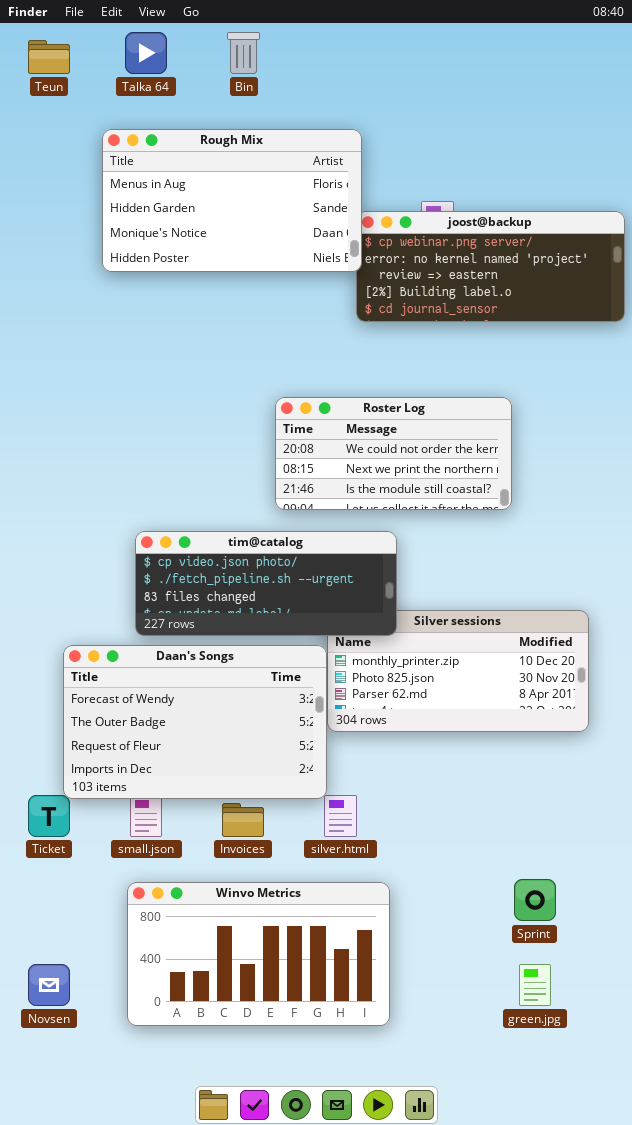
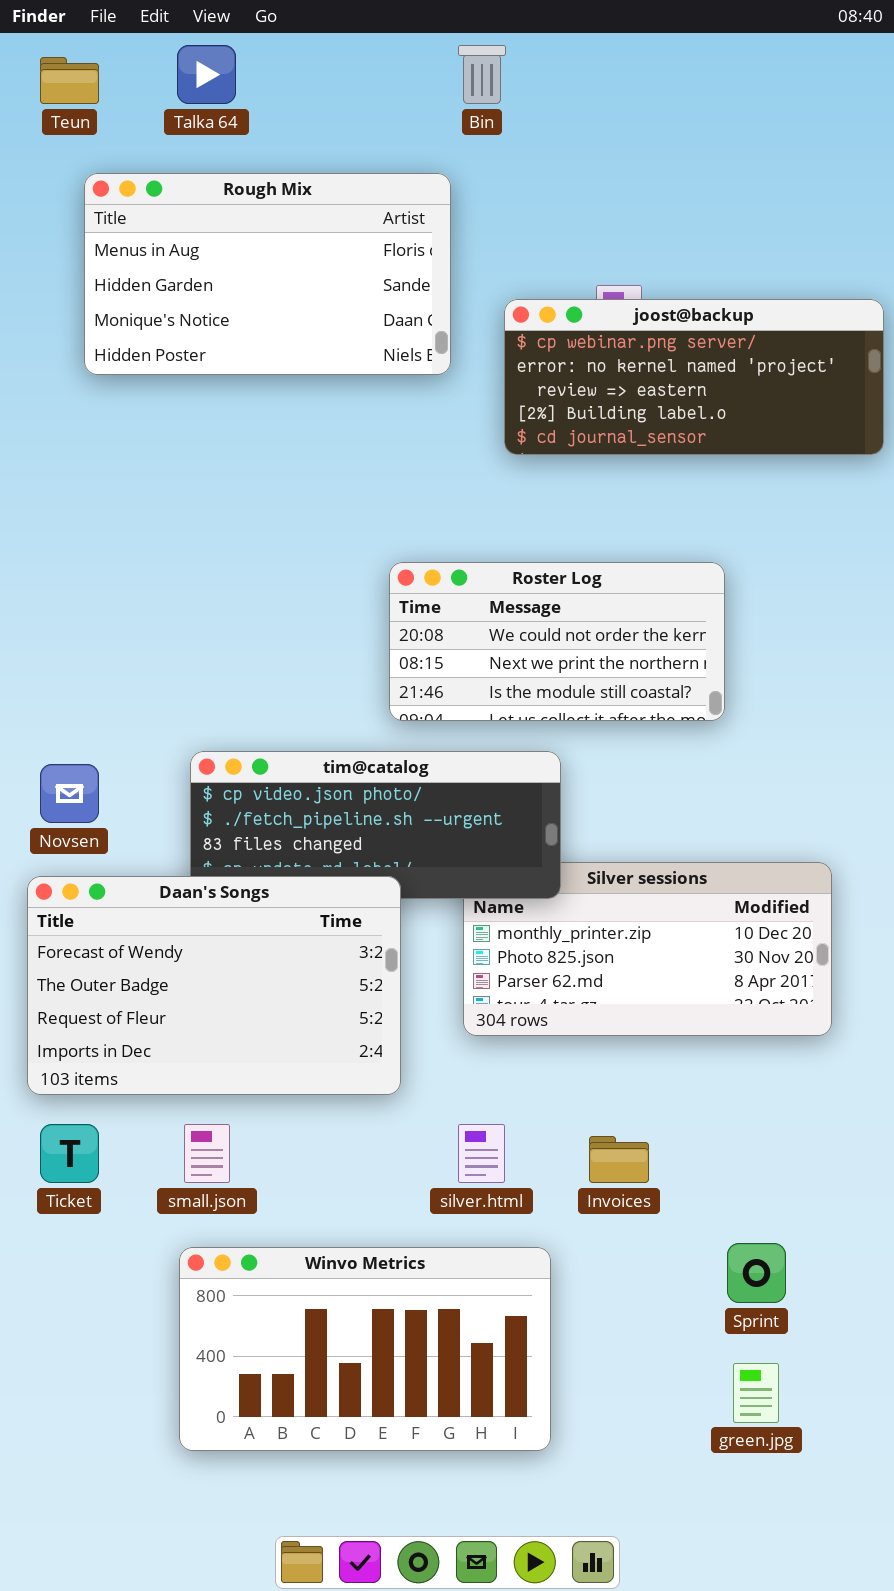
Bin: [227,32,260,74] -> [458,45,506,104], moved
Rough Mix: [102,129,362,272] -> [84,173,451,375], moved
Daan's Songs: [63,645,327,799] -> [27,876,401,1095], moved
Invoices: [222,803,264,837] -> [589,1136,649,1183], moved
Novsen: [28,964,70,1006] -> [40,764,99,823], moved

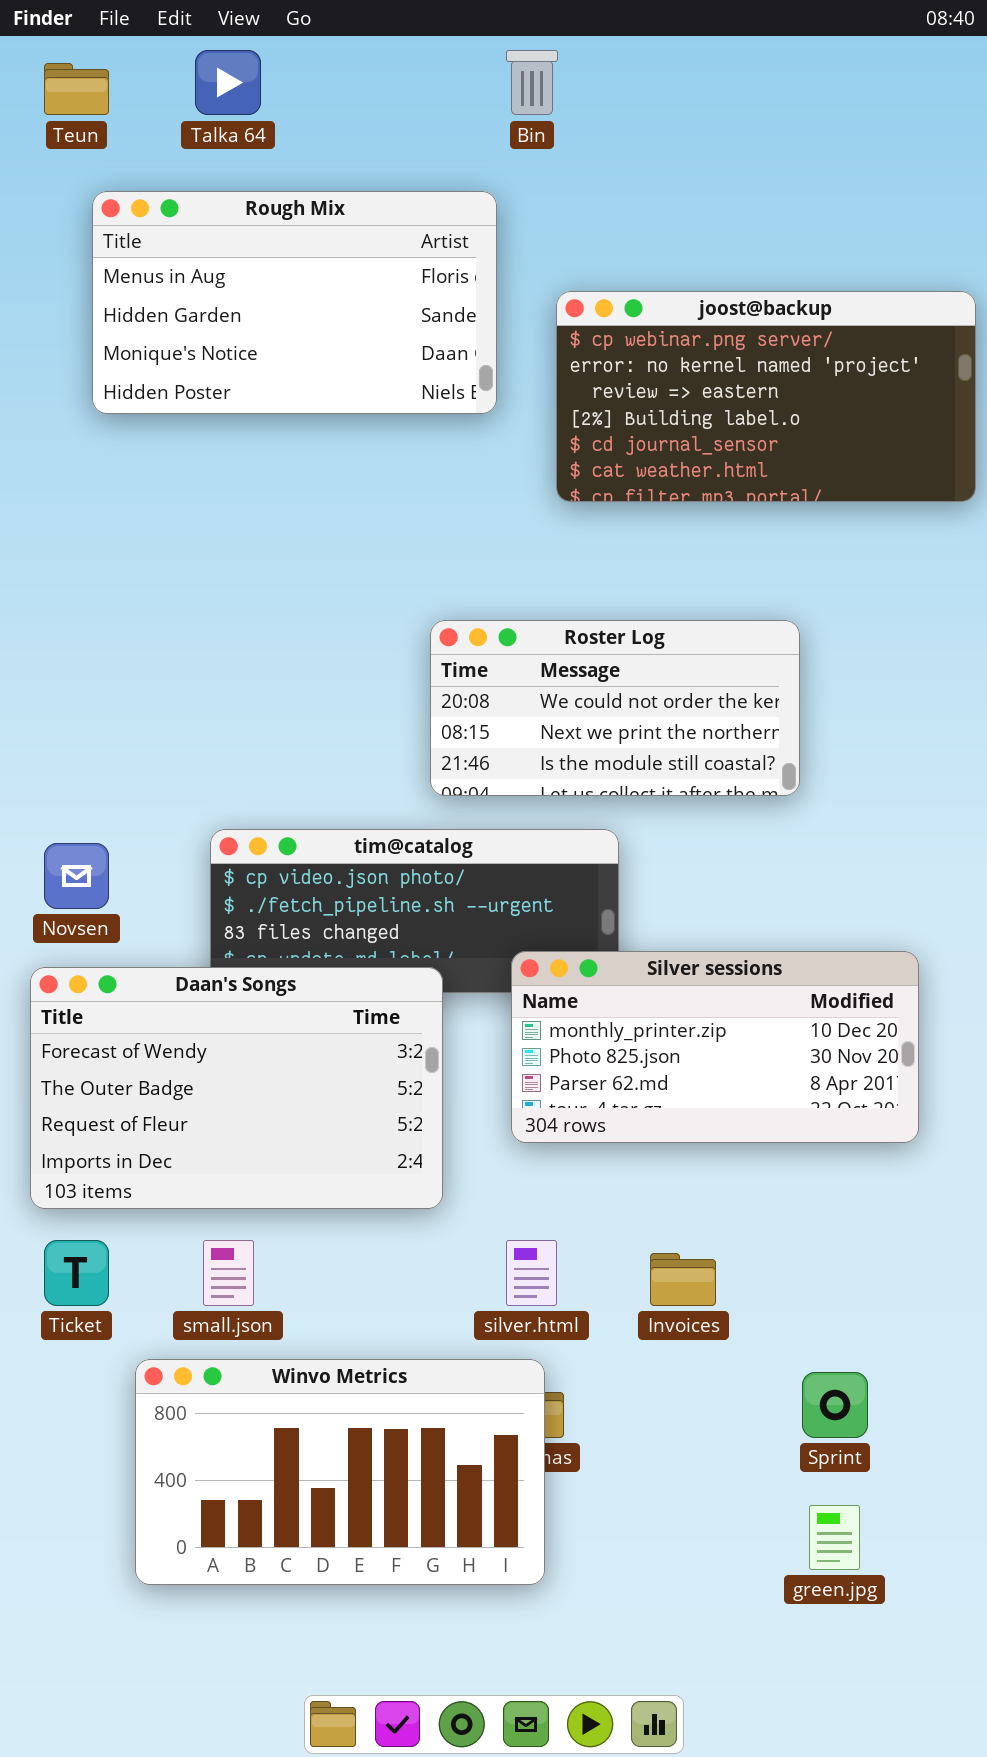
joost@backup: [504,299,884,455] -> [556,291,976,502], resized
Silver sessions: [463,862,832,1036] -> [511,951,919,1143], raised
Winvo Metrics: [179,1247,551,1451] -> [135,1359,545,1585], moved

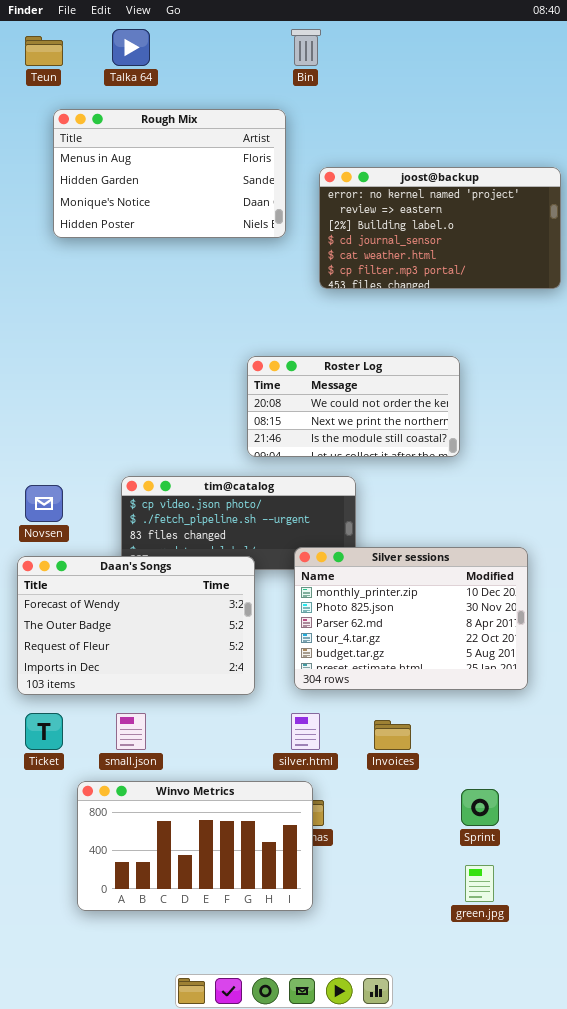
joost@backup: [556,291,976,502] -> [319,167,561,289], scrolled down 1 row
Silver sessions: [511,951,919,1143] -> [294,547,528,690], resized

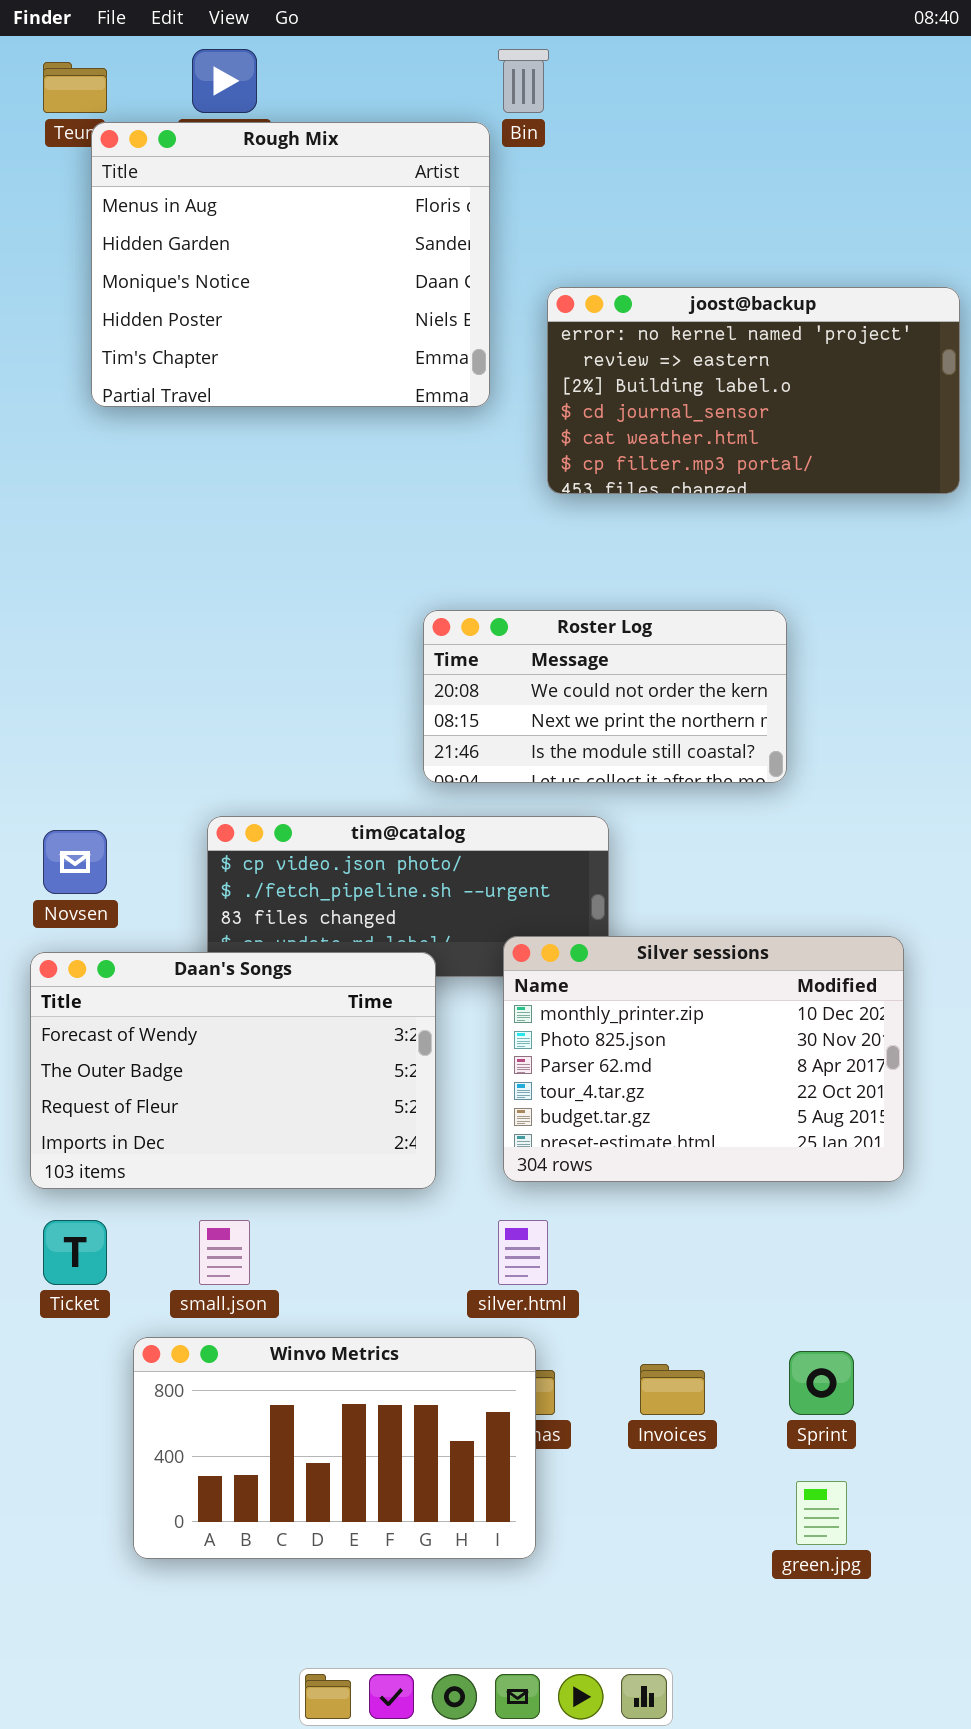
Rough Mix: [53,109,286,238] -> [91,122,490,407], resized
Invoices: [374,720,411,750] -> [640,1364,705,1415], moved

